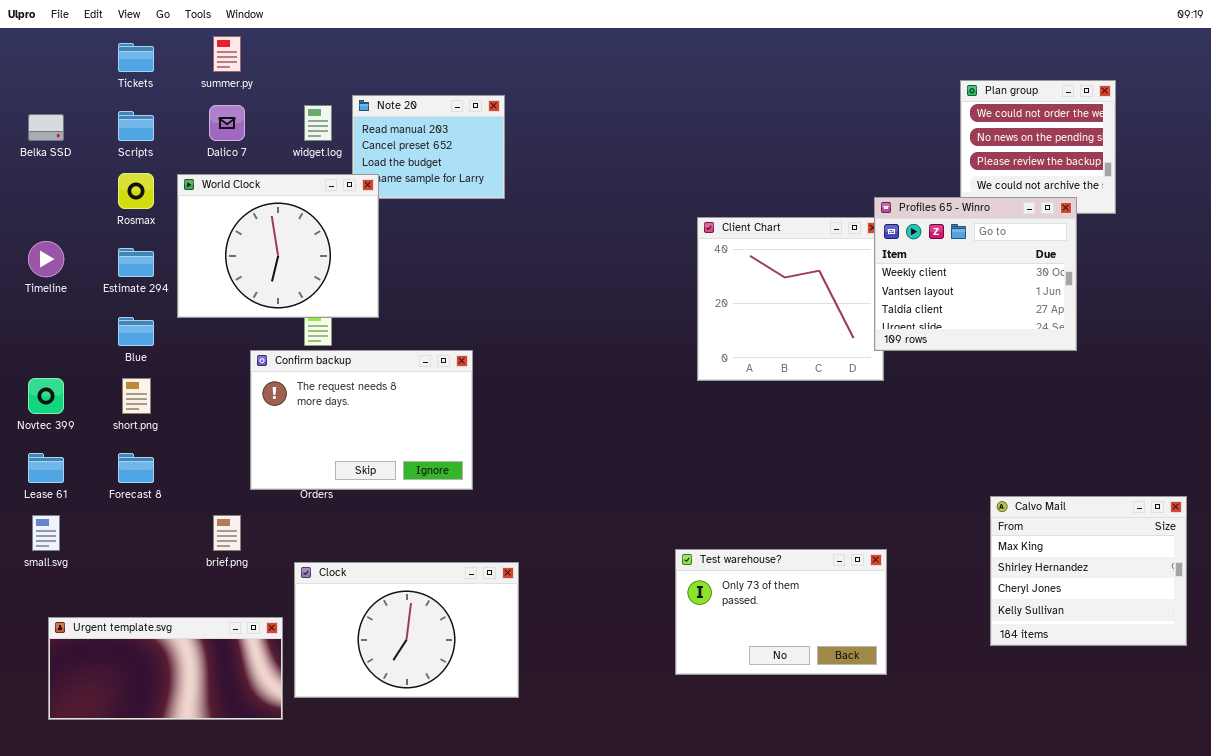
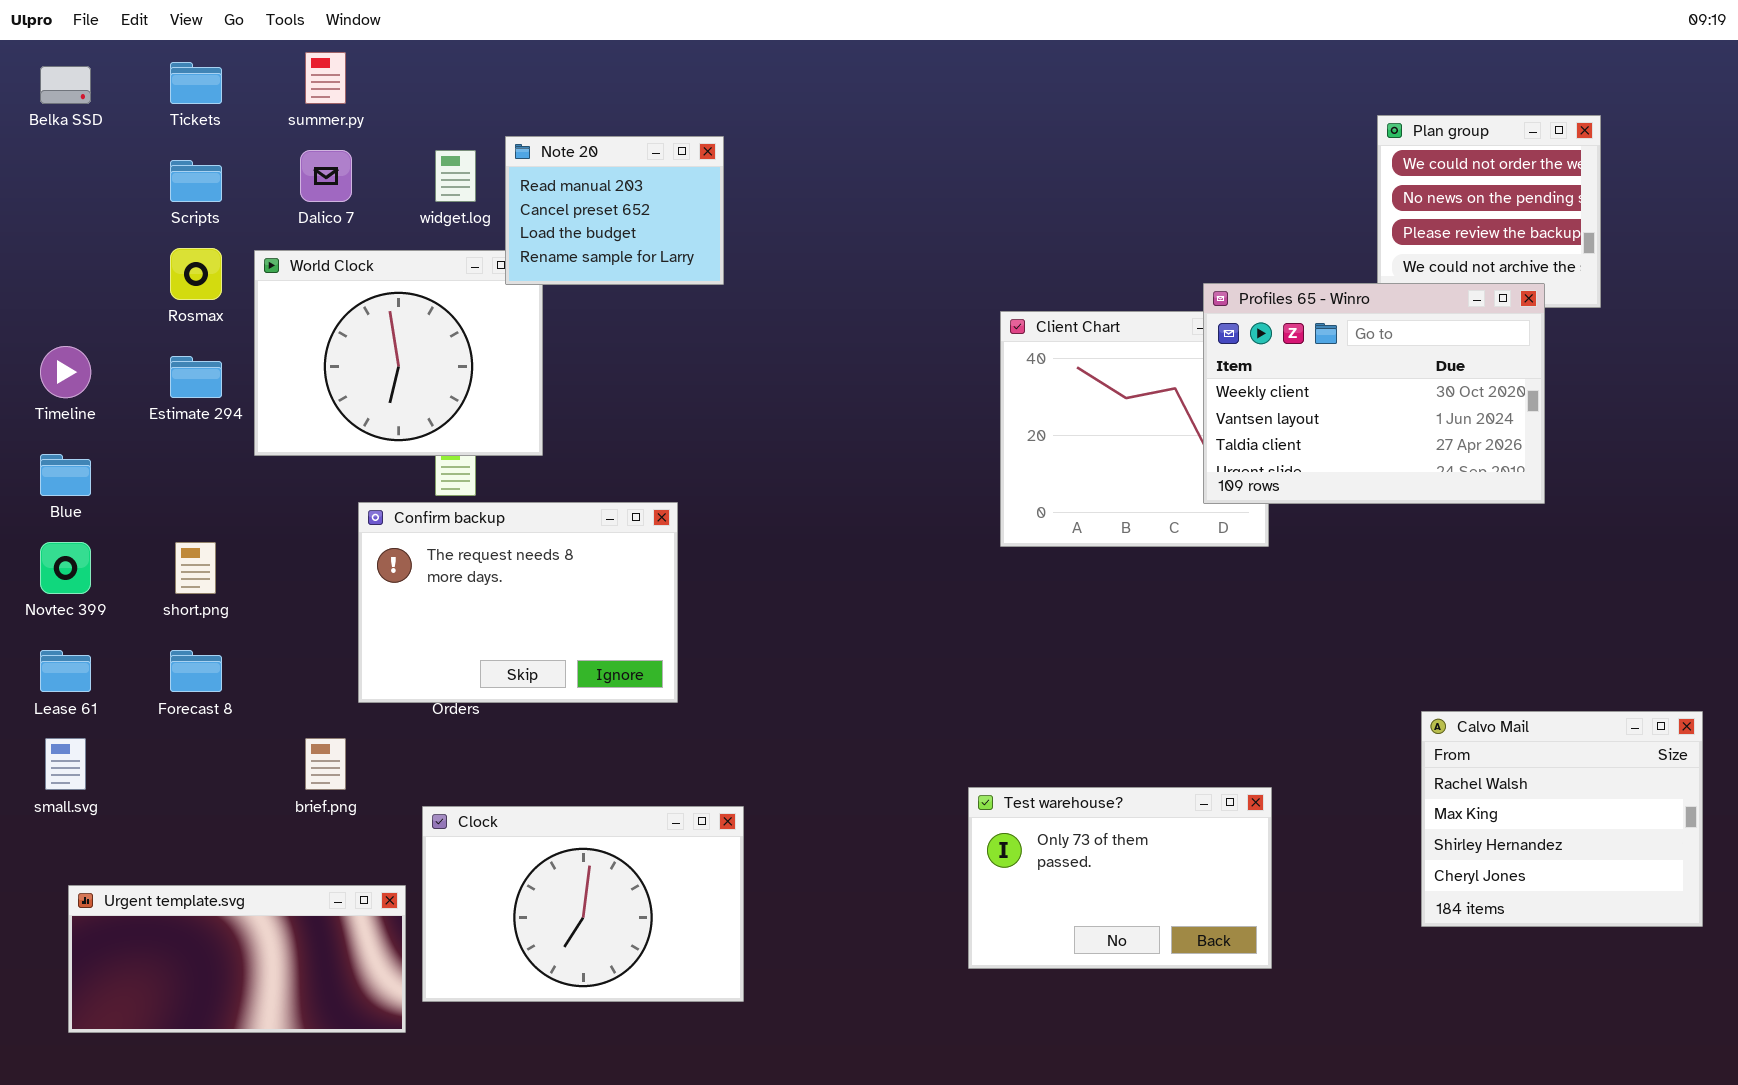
Note 20: [352,95,505,199] -> [505,136,724,285], raised
Belka SSD: [28,114,64,141] -> [40,66,91,104], moved
Profiles 65 - Winro: [874,197,1077,351] -> [1203,283,1545,504], resized
Blue: [118,317,154,346] -> [40,454,91,496], moved
Calvo Mail: [990,496,1187,646] -> [1421,711,1703,927], scrolled up 1 row

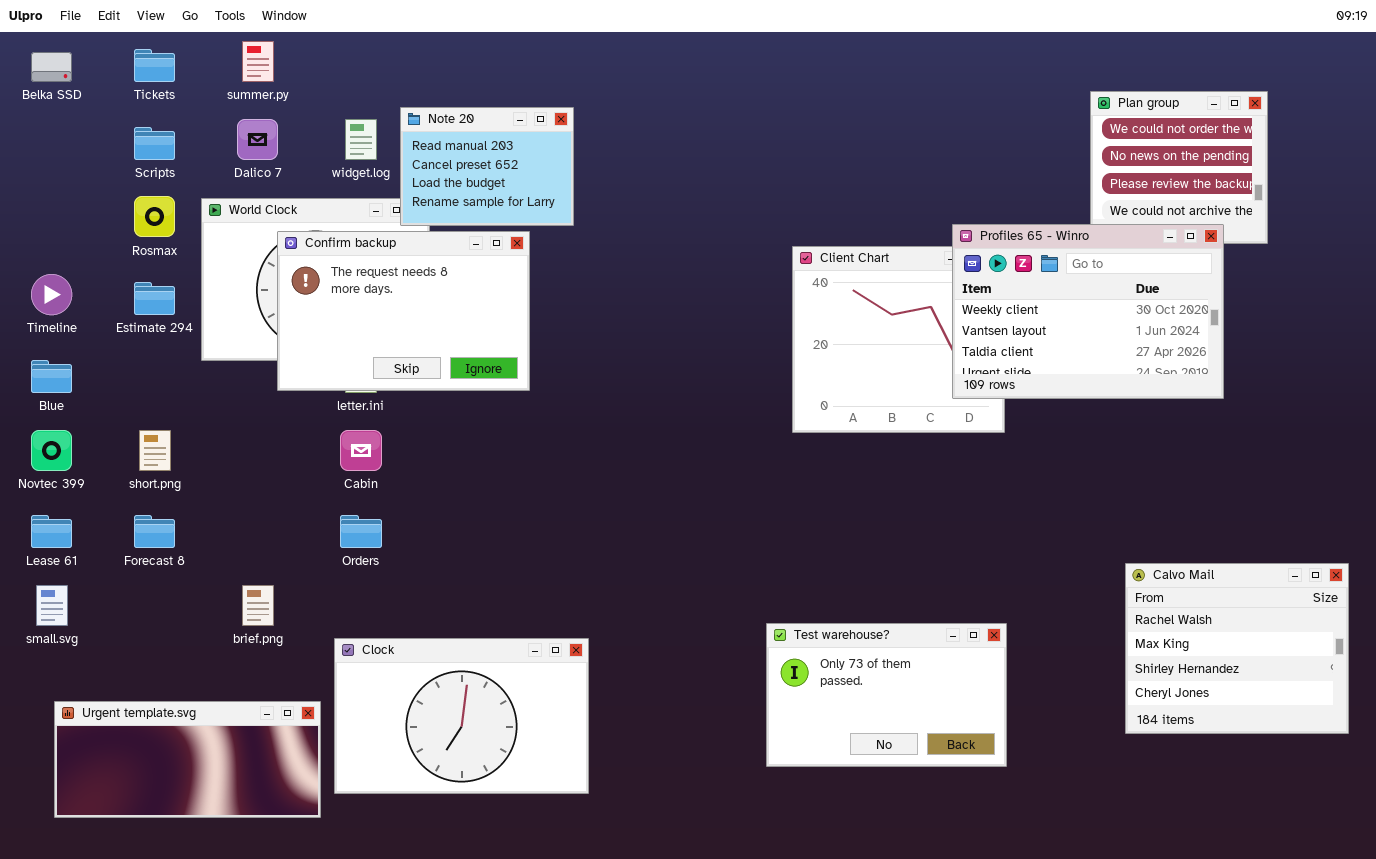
Confirm backup: [358,502,678,703] -> [277,231,530,391], moved

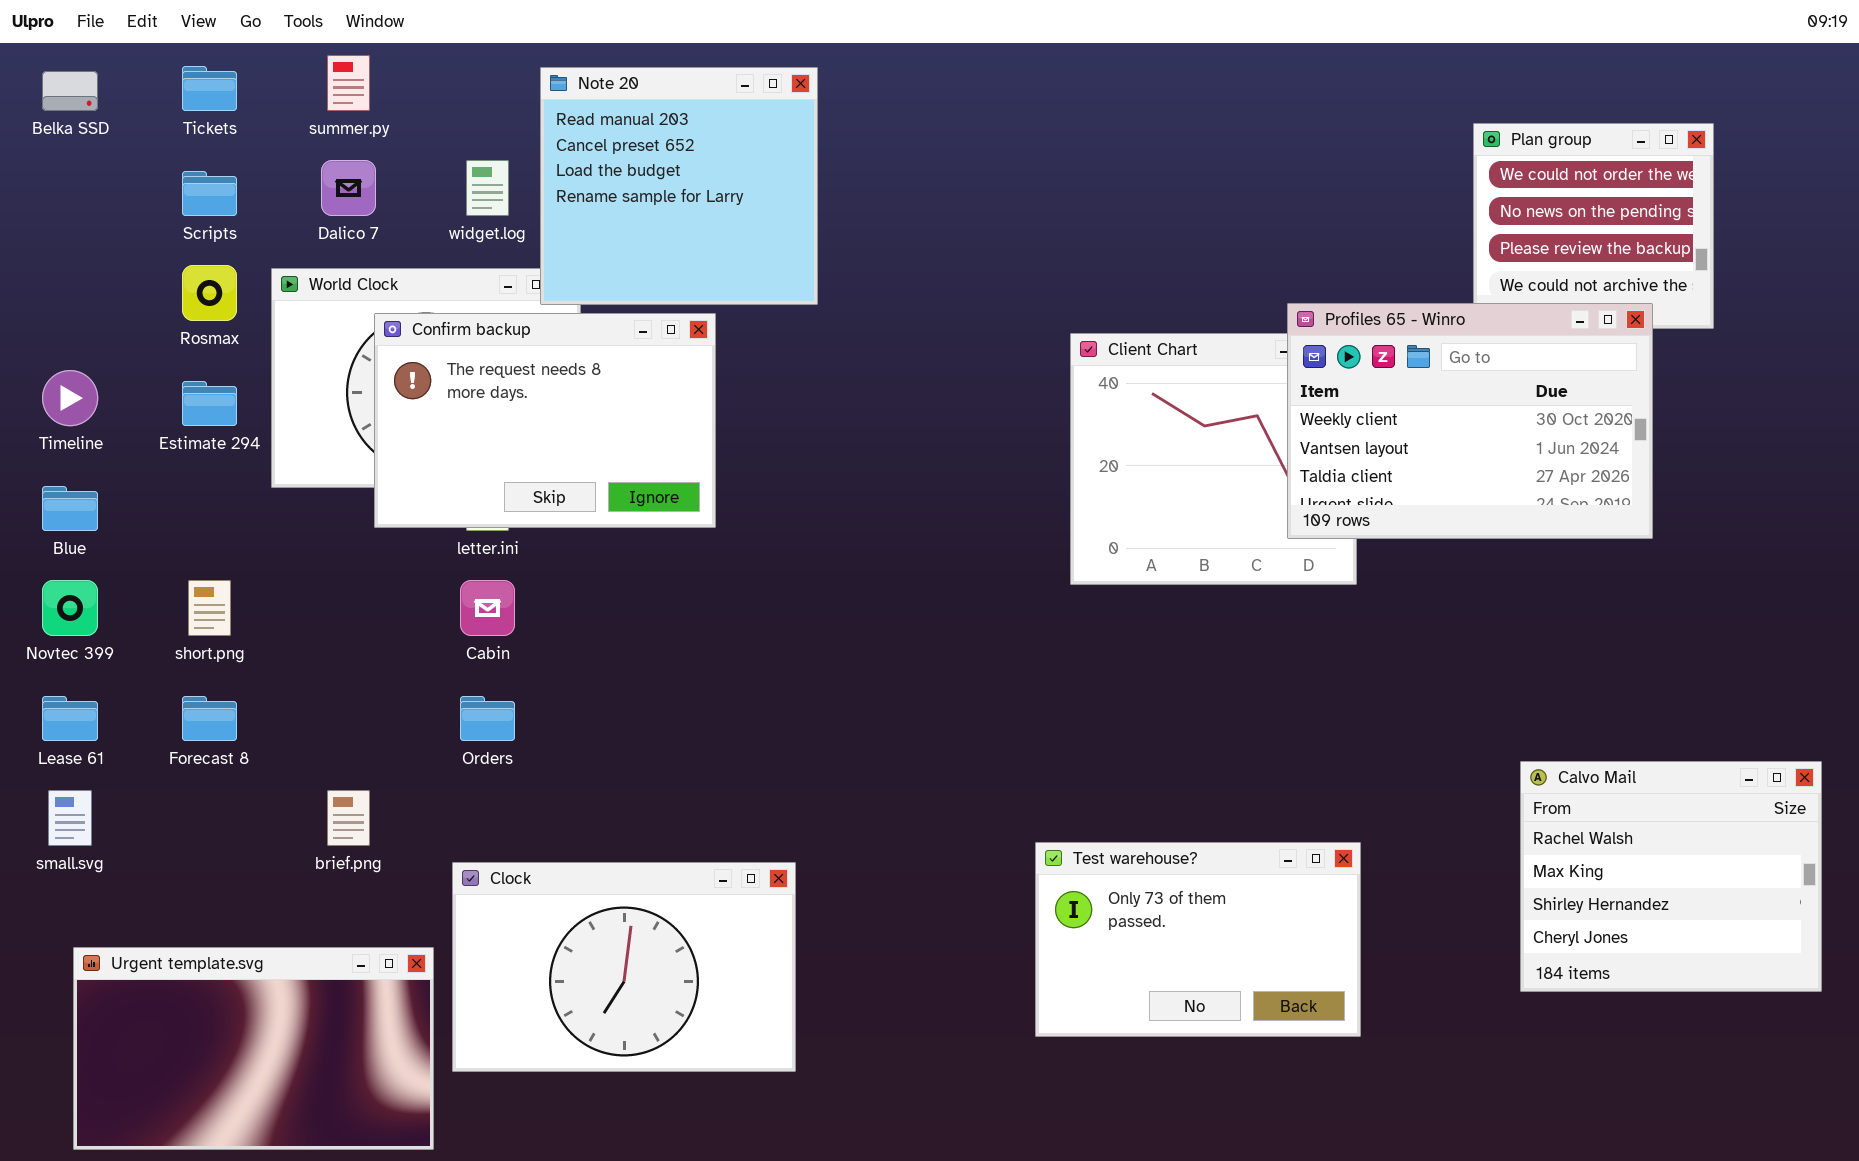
Note 20: [400,107,574,226] -> [540,67,818,305], resized
Urgent template.svg: [54,701,321,818] -> [73,947,434,1150], resized

